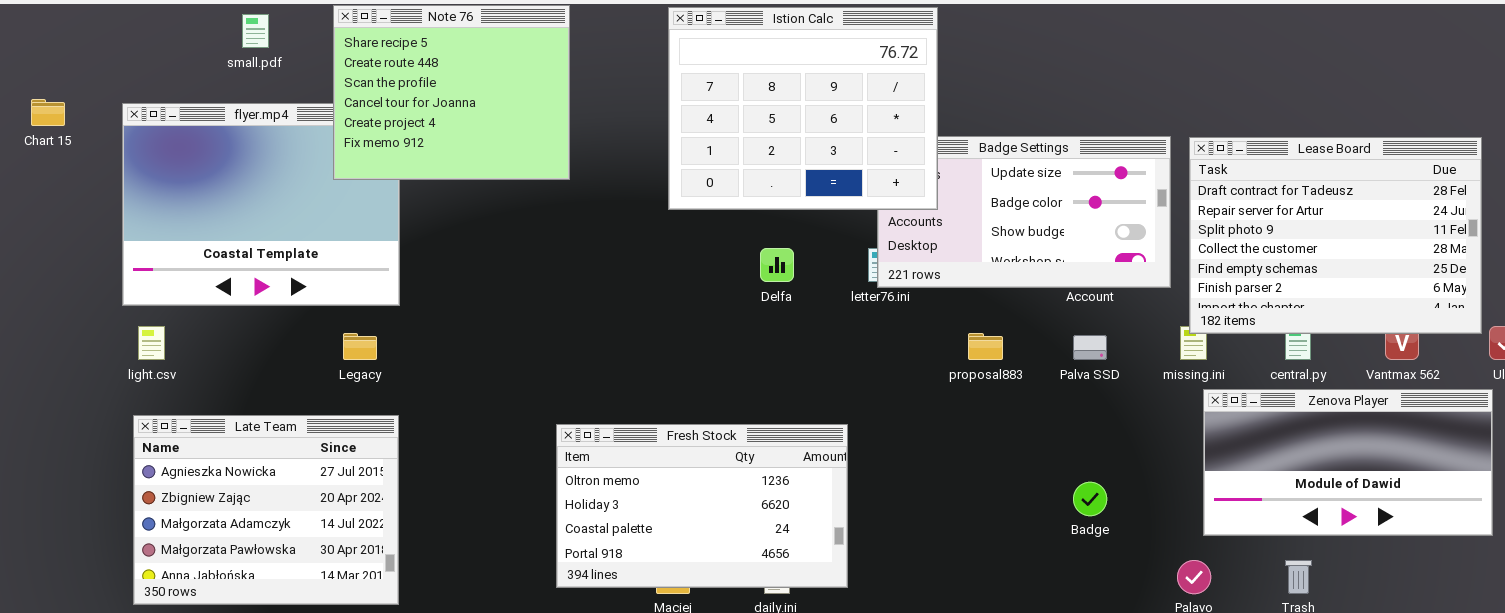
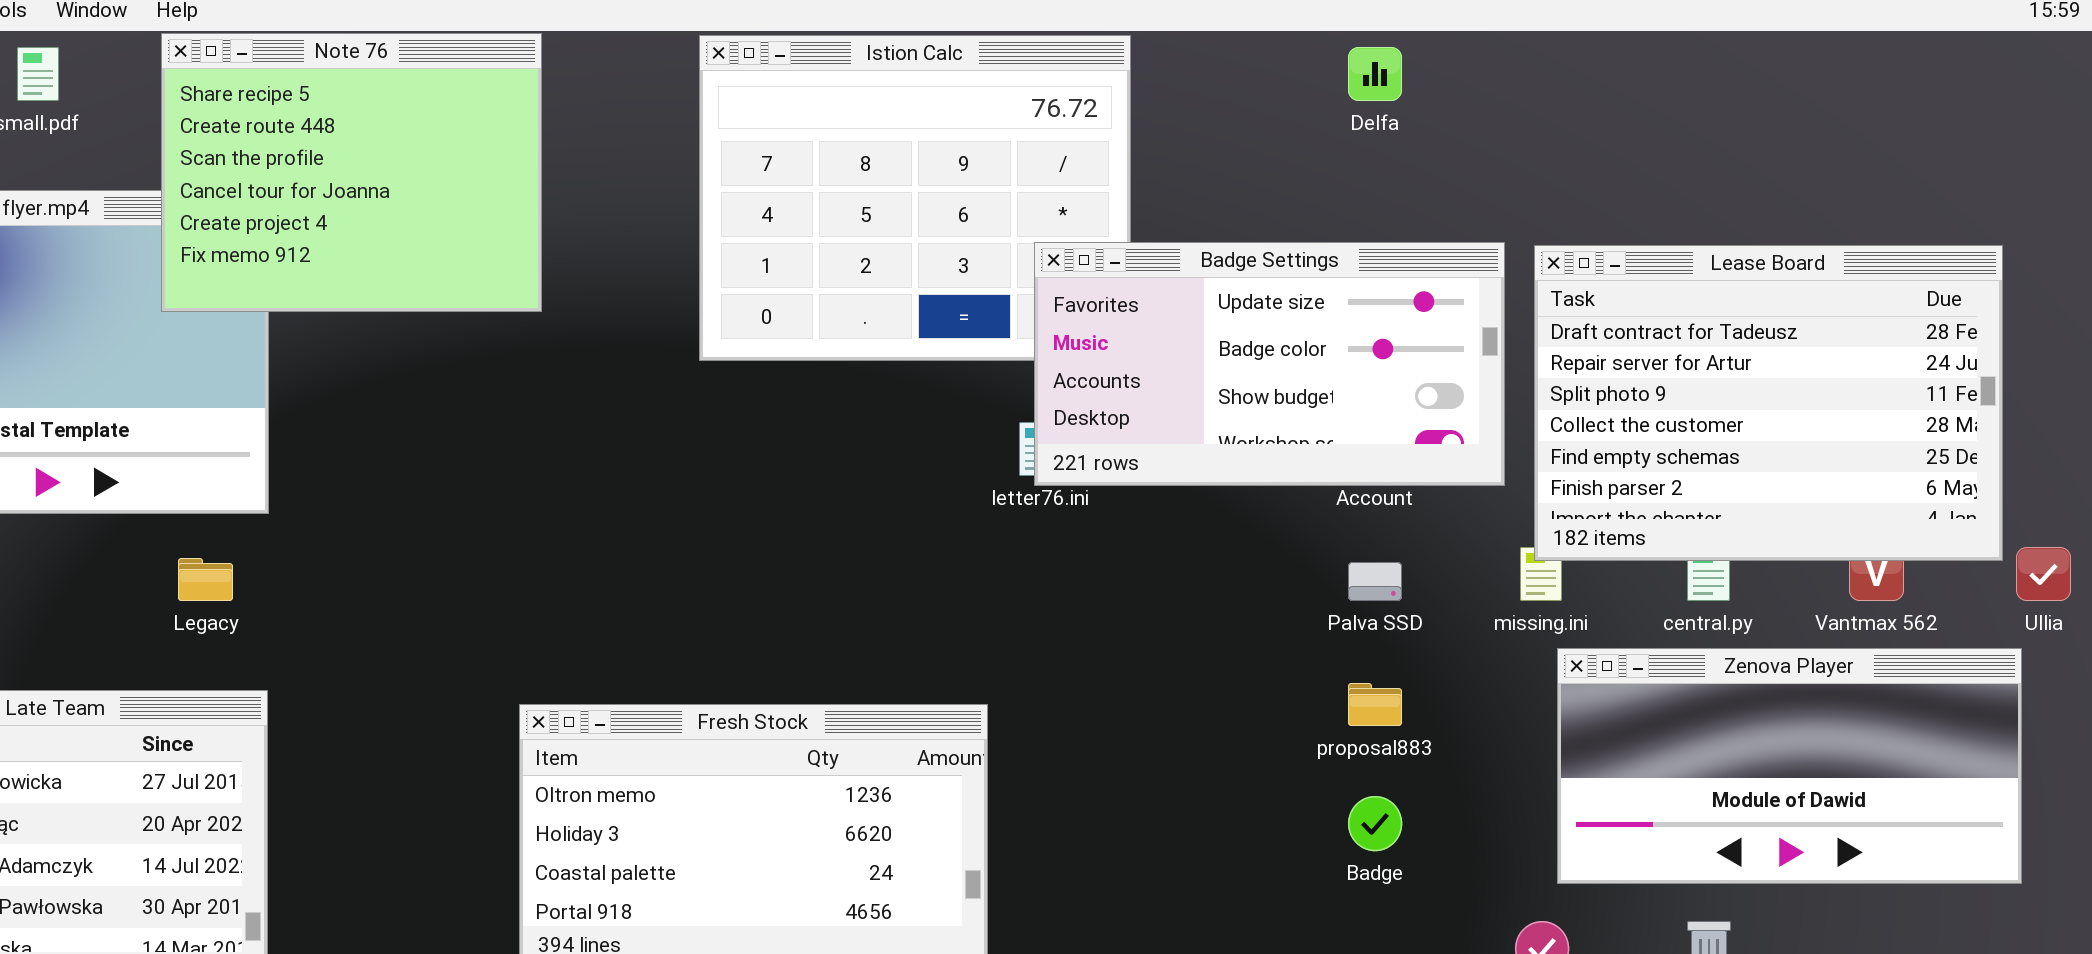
Badge Settings: [877,136,1171,288] -> [1034,242,1505,486], raised
Delfa: [760,248,794,282] -> [1348,47,1402,101], moved
proposal883: [968,333,1003,360] -> [1348,683,1402,726], moved

